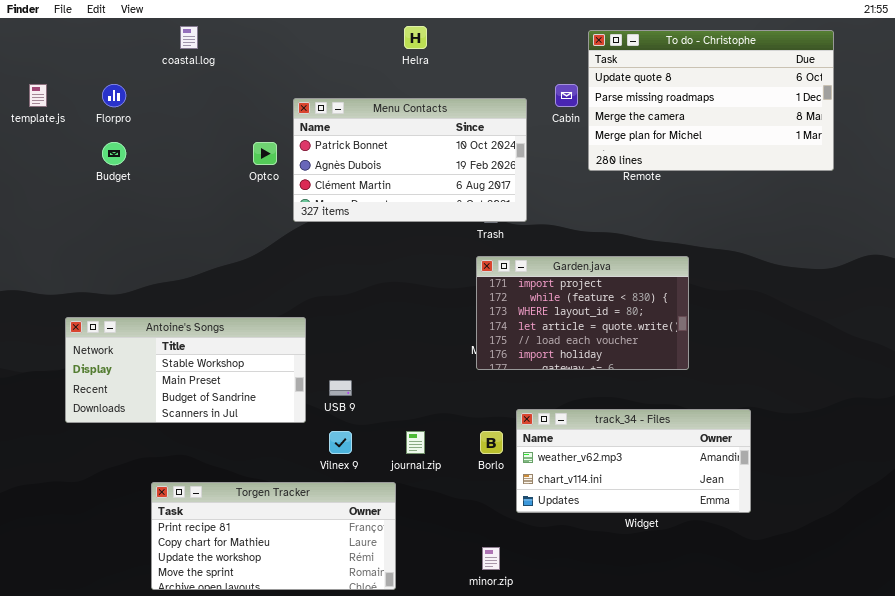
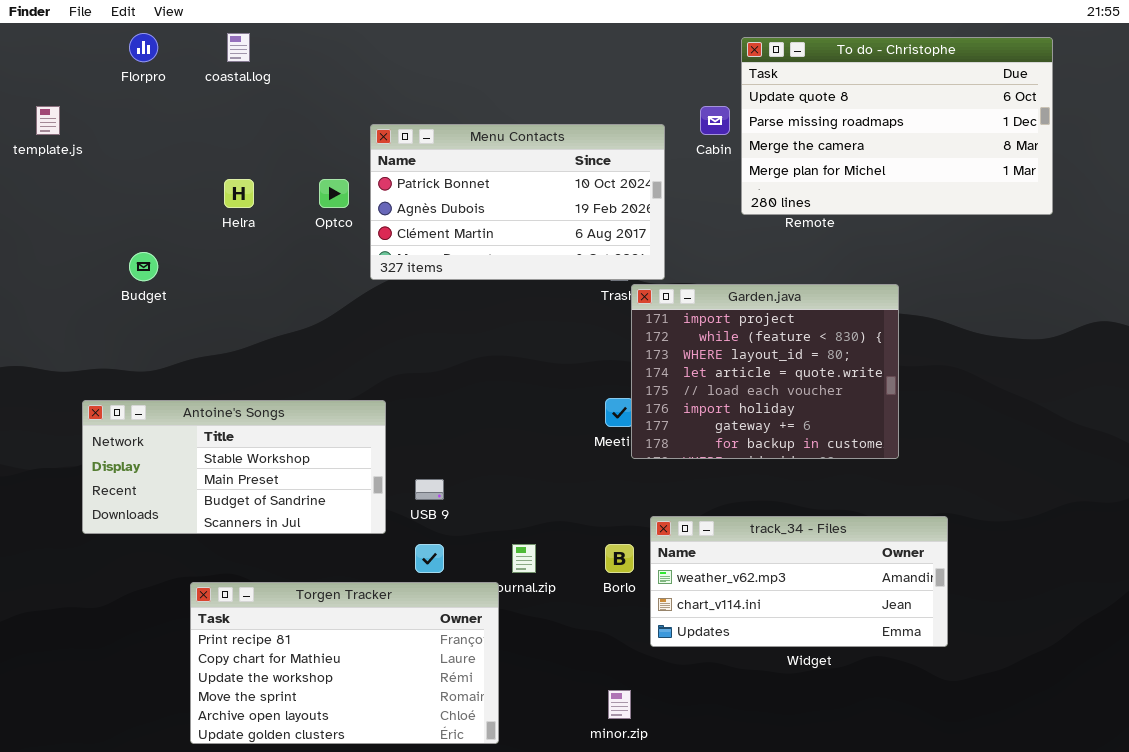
Helra: [404,26,427,49] -> [224,179,254,208], moved
Florpro: [102,84,126,107] -> [129,33,158,62], moved
Budget: [102,142,126,165] -> [129,252,158,281], moved
Garden.java: [476,256,689,370] -> [631,284,899,459], moved, resized
Torgen Tracker: [151,482,396,590] -> [190,582,499,744], resized

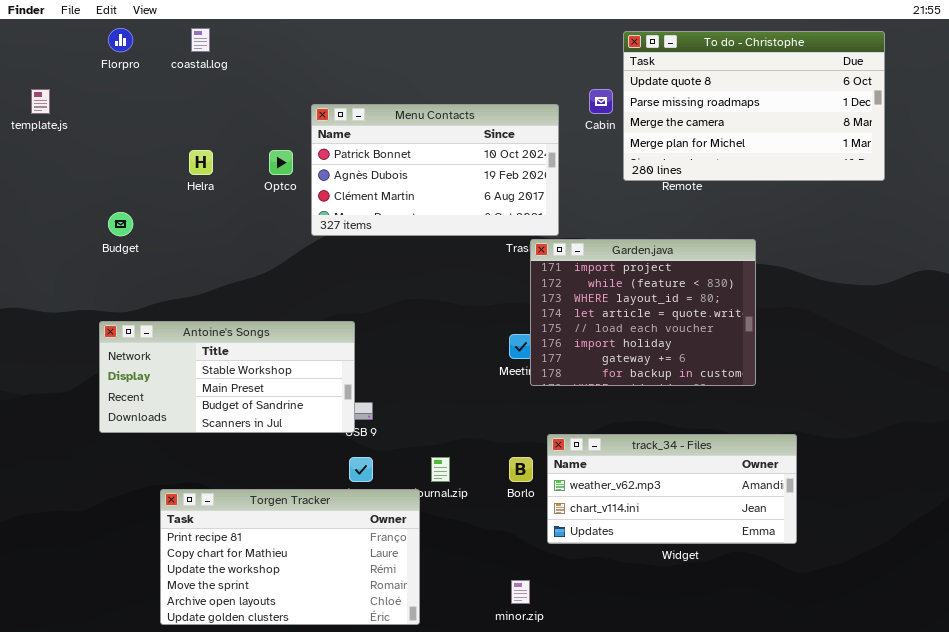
Antoine's Songs: [82,400,386,534] -> [99,321,355,433], moved

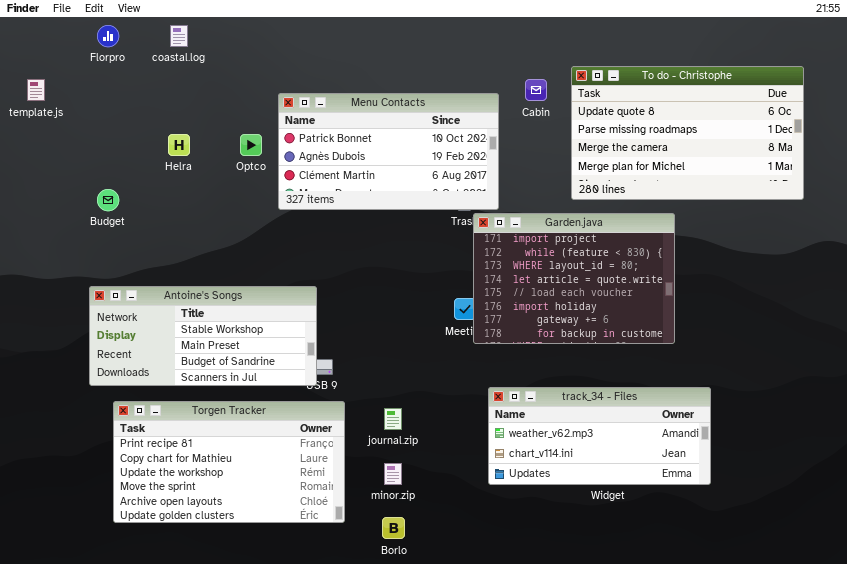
To do - Christophe: [623,31,885,181] -> [571,66,804,200], moved
Borlo: [509,457,533,482] -> [382,517,405,539], moved
Torgen Tracker: [160,489,420,625] -> [113,401,345,523], moved
minor.zip: [511,580,530,604] -> [384,463,402,485], moved

